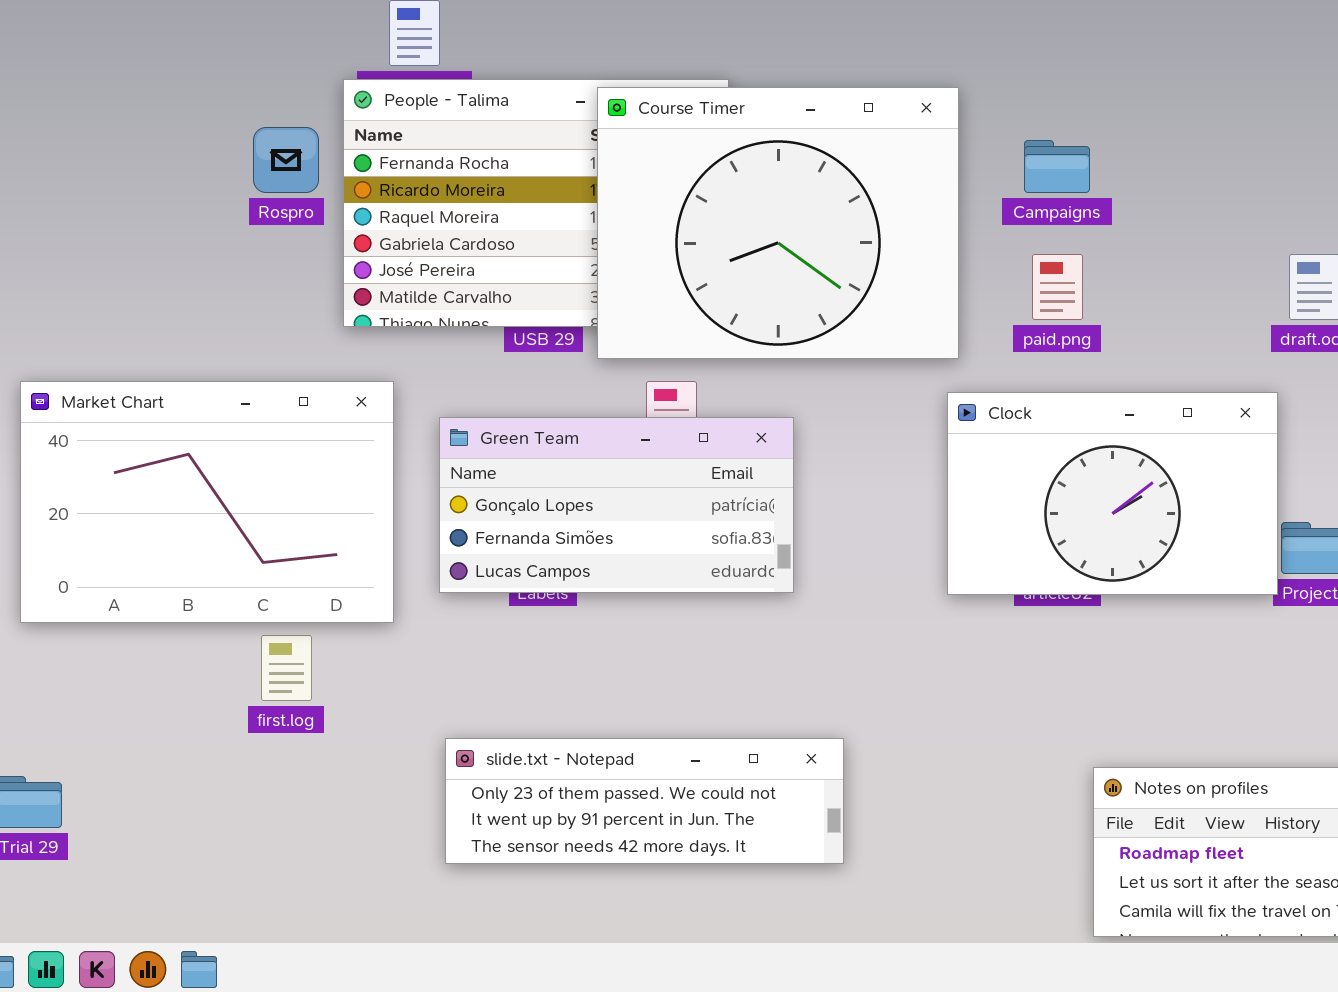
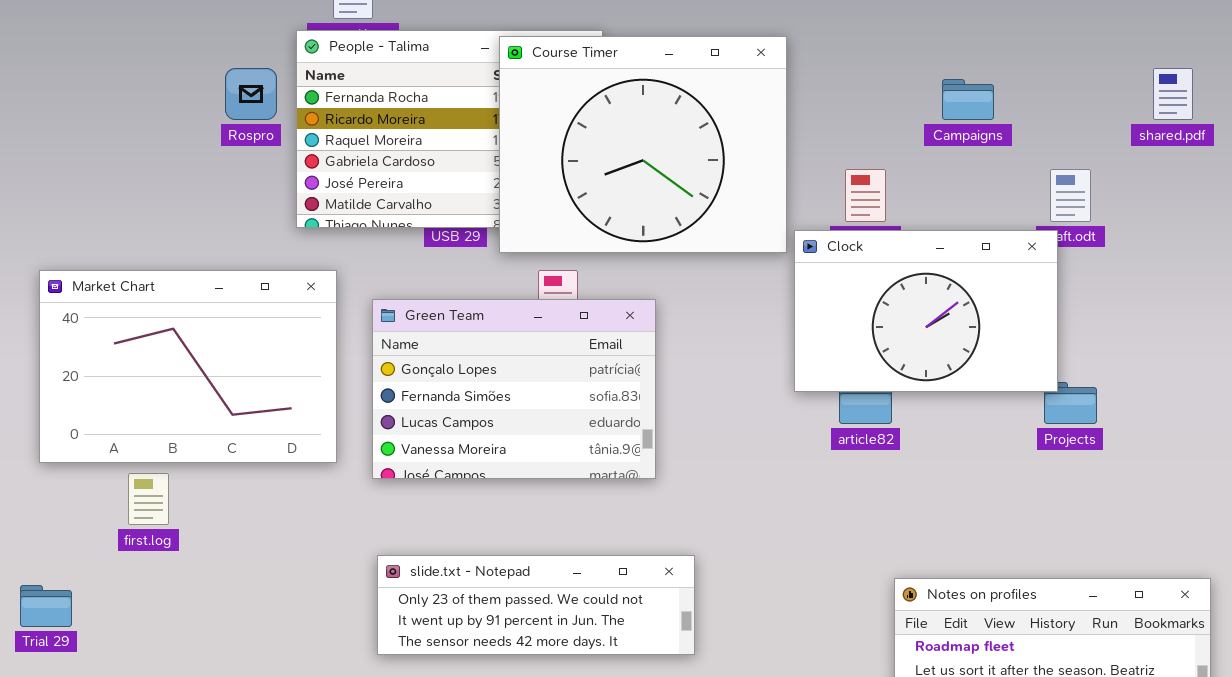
Campaigns: [1024,140,1090,193] -> [942,79,994,120], moved
Clock: [947,392,1278,595] -> [794,230,1058,392], moved
Green Team: [439,417,794,593] -> [372,299,656,479], resized
first.log: [261,635,312,701] -> [128,473,169,525], moved

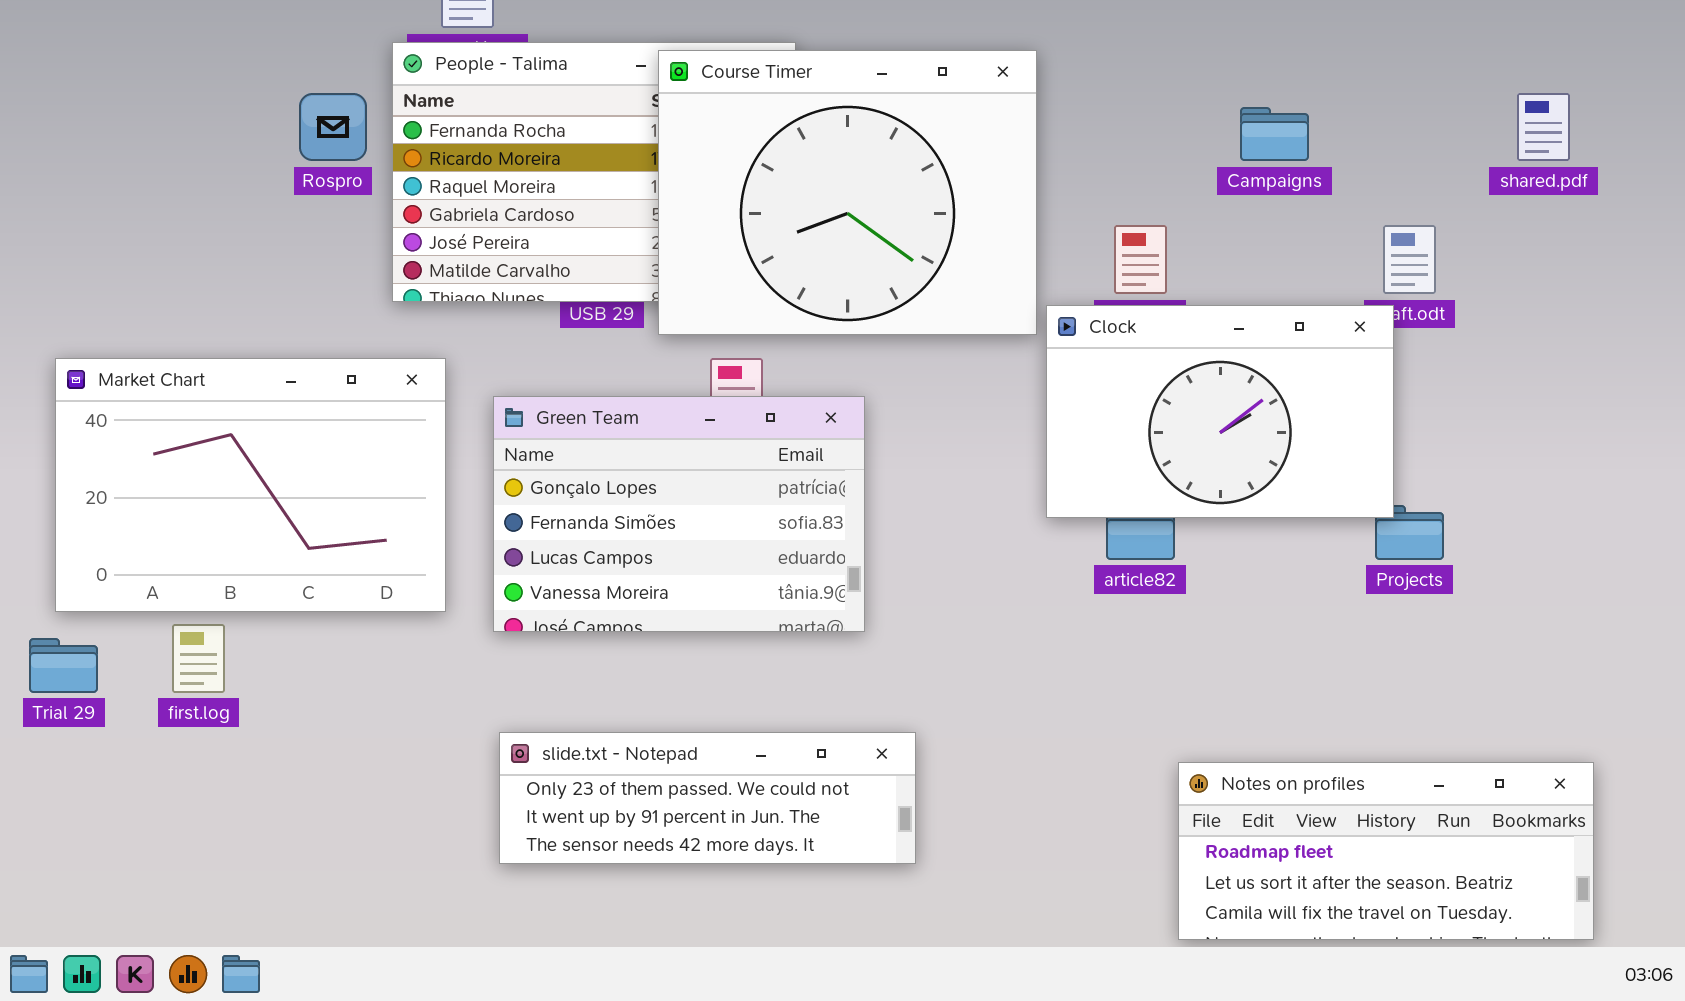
Trial 29: [20,585,72,627] -> [29,638,98,693], moved

